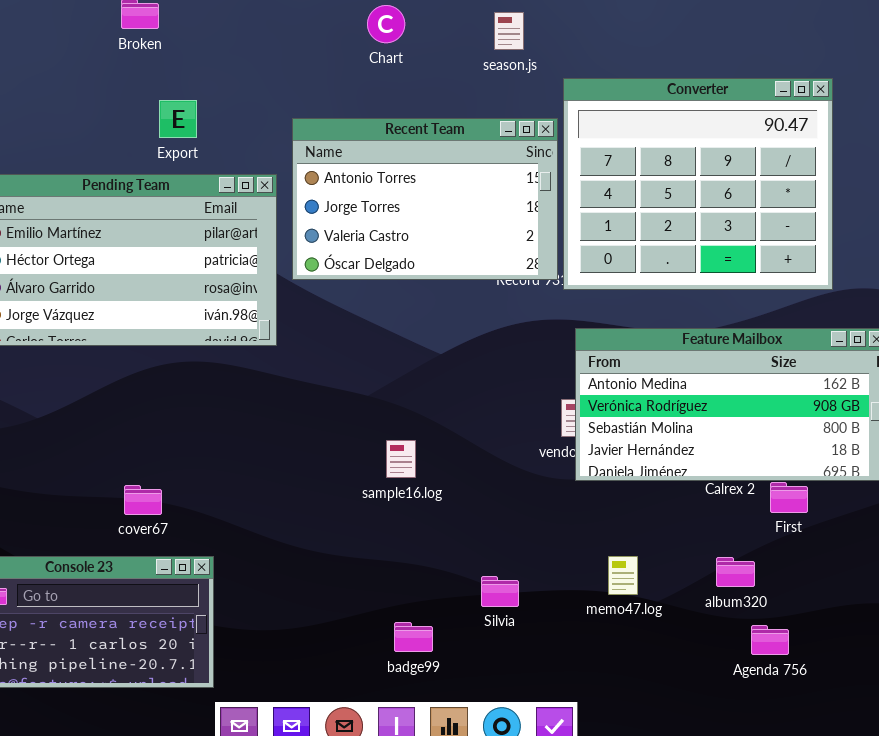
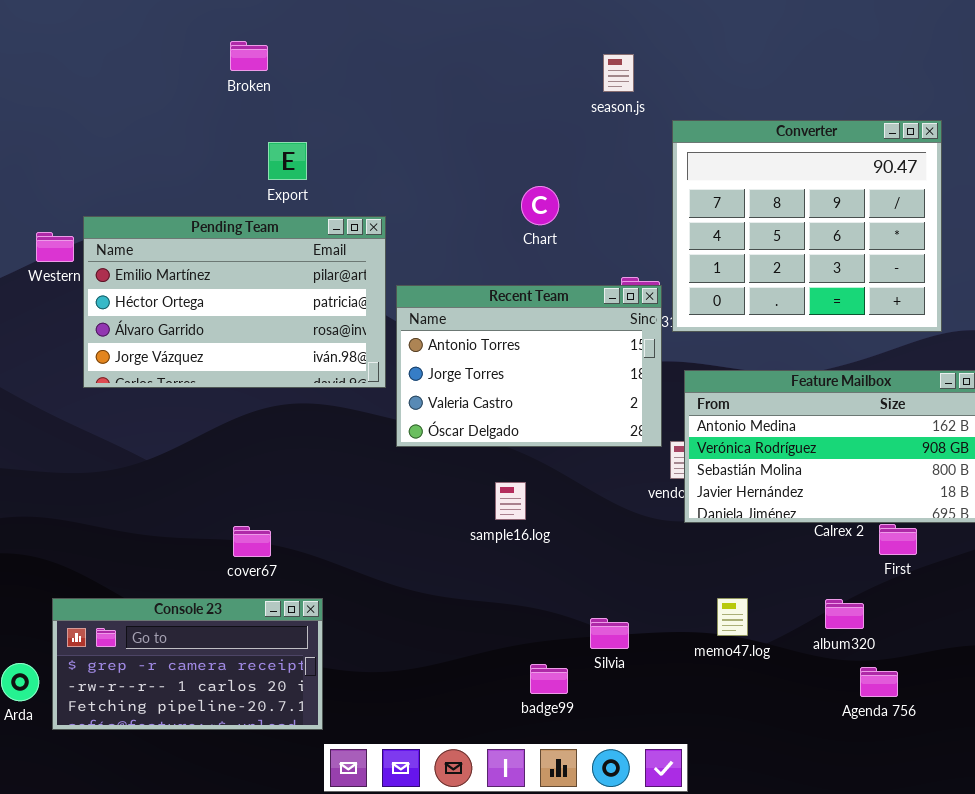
Chart: [367,5,405,43] -> [521,186,559,225], moved
Recent Team: [292,118,558,280] -> [396,285,662,447], moved
badge99: [394,622,433,652] -> [530,664,568,694], moved

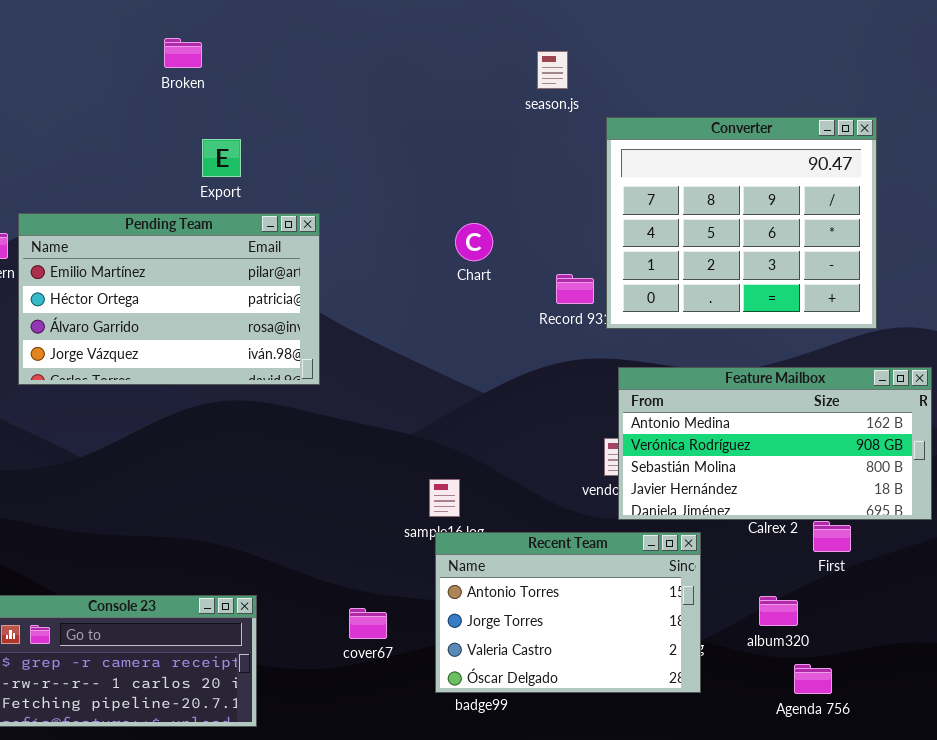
Chart: [521,186,559,225] -> [455,223,493,261], moved
Recent Team: [396,285,662,447] -> [435,532,701,693], moved
cover67: [233,526,271,557] -> [349,608,387,639], moved

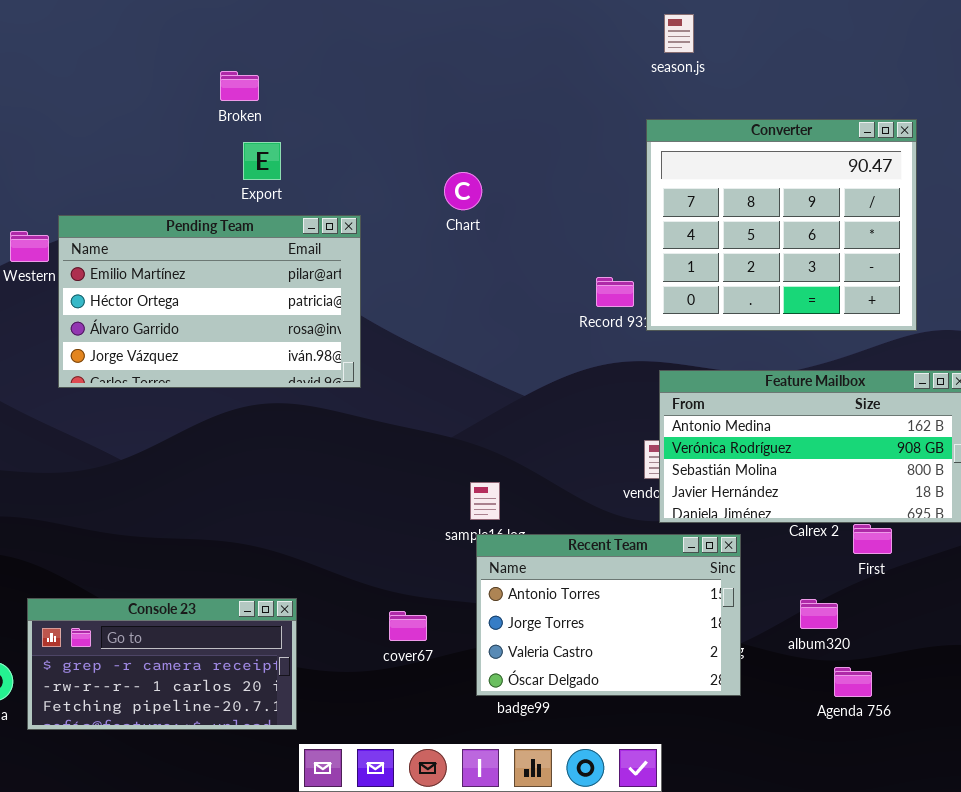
Broken: [164,38,202,68] -> [220,71,259,101], moved
season.js: [537,51,568,89] -> [664,14,694,53], moved
Chart: [455,223,493,261] -> [444,172,482,210], moved

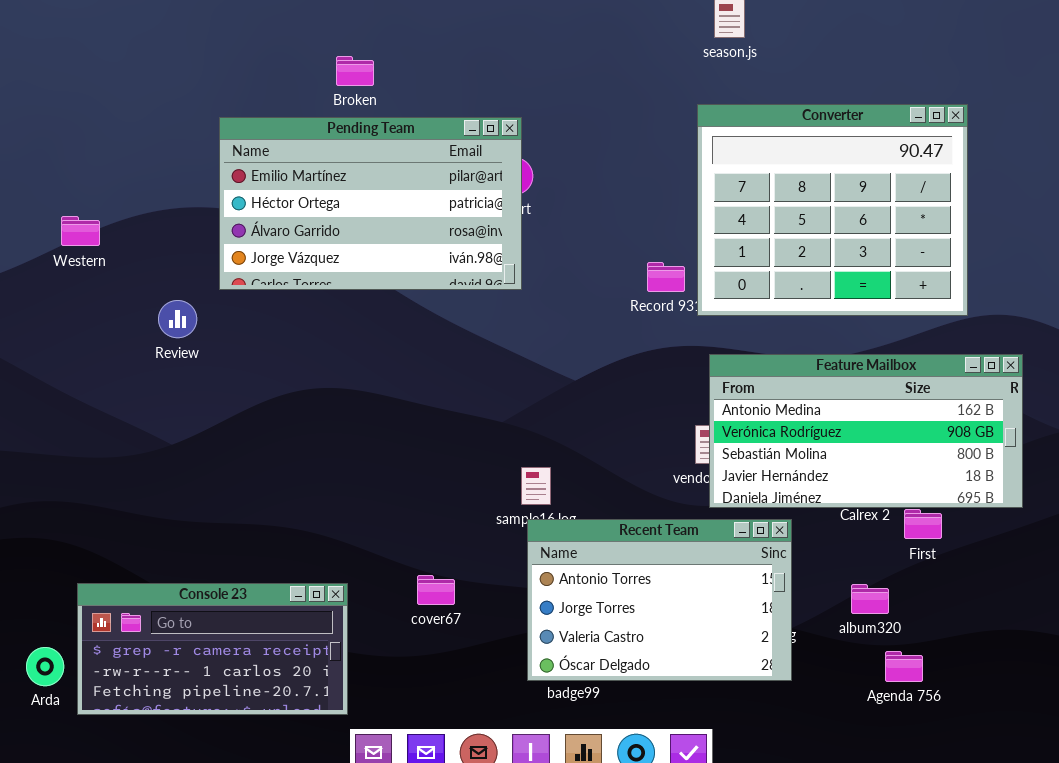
Broken: [220,71,259,101] -> [336,56,374,86], moved
Pending Team: [58,215,361,388] -> [219,117,522,290], moved
cover67: [389,611,427,641] -> [417,575,455,605], moved

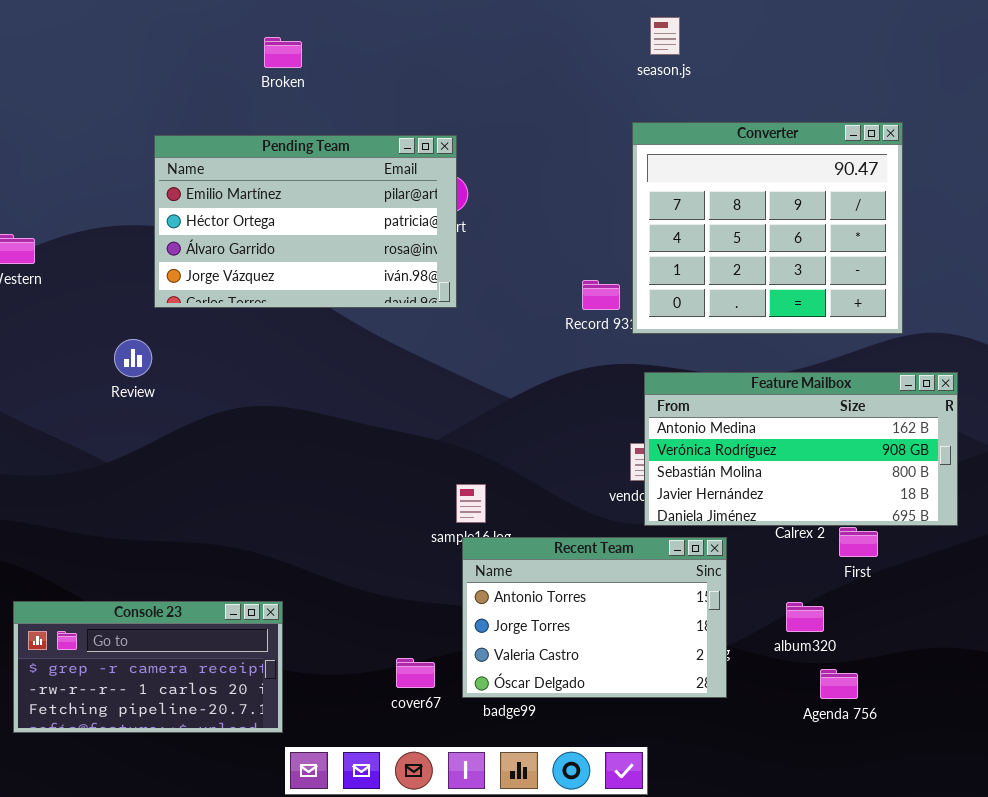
Broken: [336,56,374,86] -> [264,37,302,68], moved
Review: [158,300,197,338] -> [114,339,152,377], moved
cover67: [417,575,455,605] -> [396,658,435,688], moved

